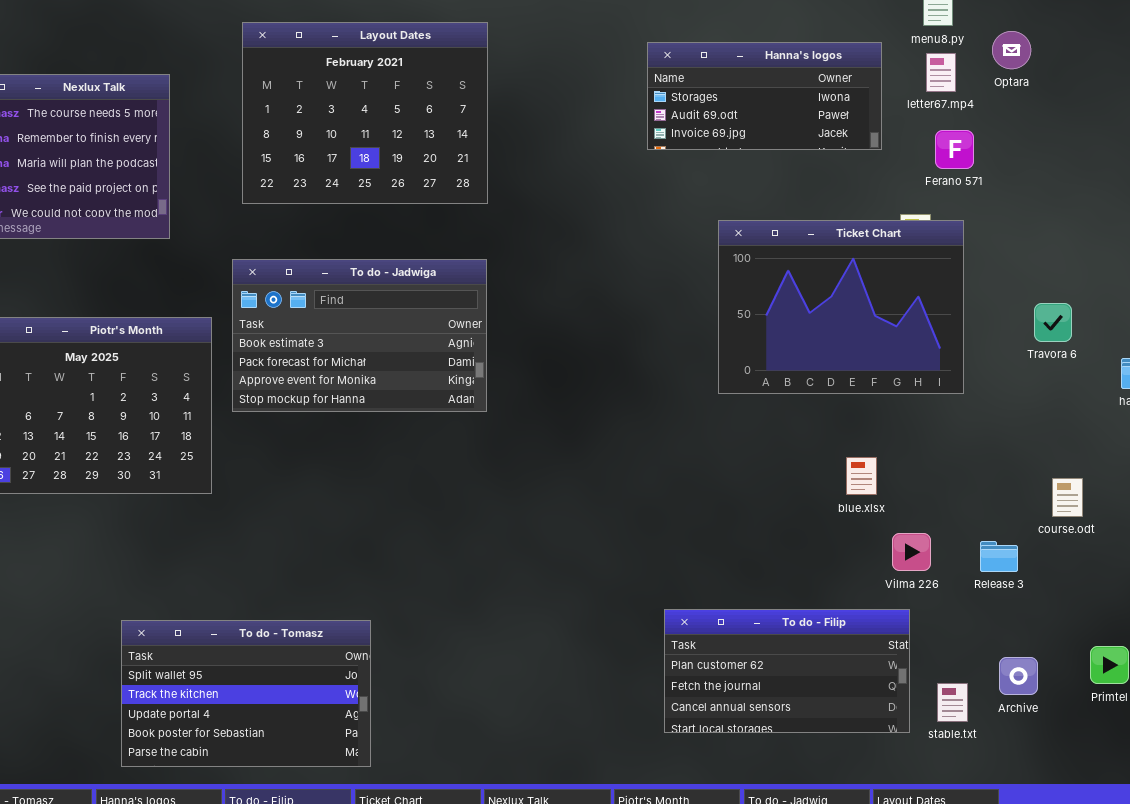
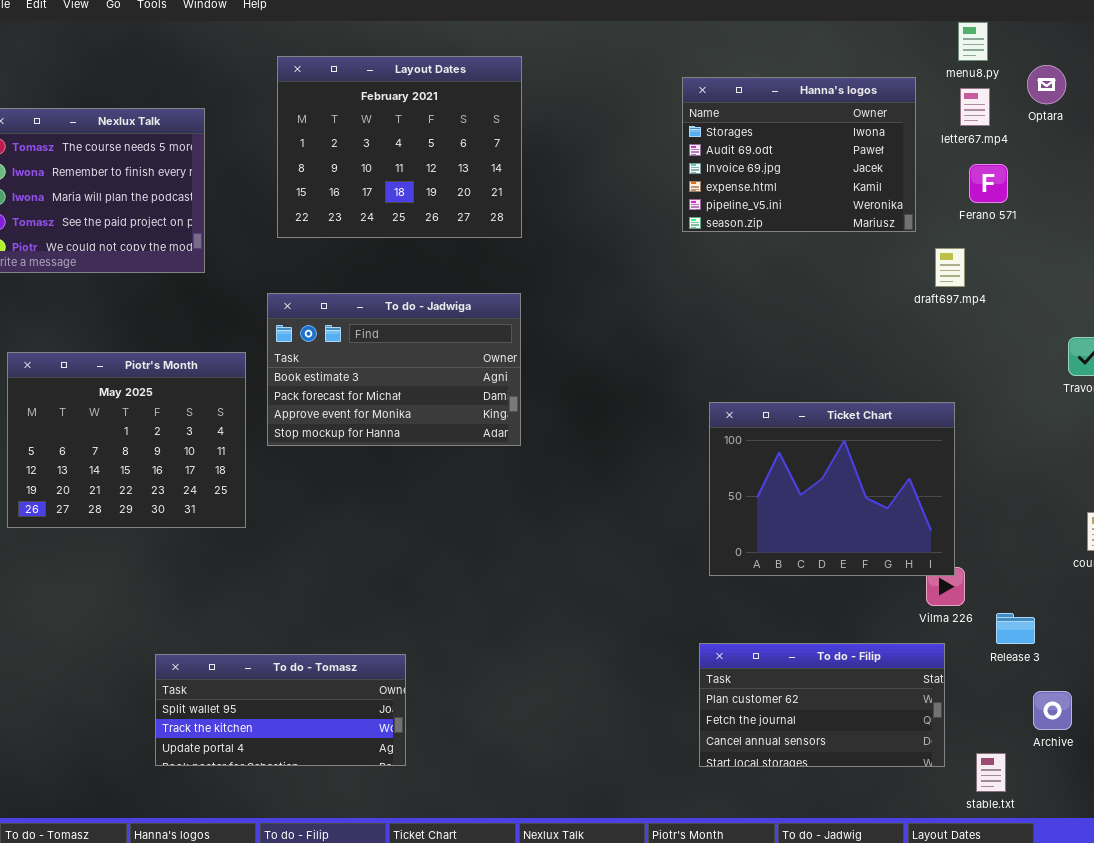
Hanna's logos: [647,42,882,150] -> [682,77,916,232], resized
Ticket Chart: [718,220,964,394] -> [709,402,955,576], moved
Release 3: [980,541,1018,572] -> [996,613,1035,644], moved
To do - Tomasz: [121,620,371,767] -> [155,654,406,766], resized
stable.txt: [937,683,968,722] -> [976,753,1006,792], moved

